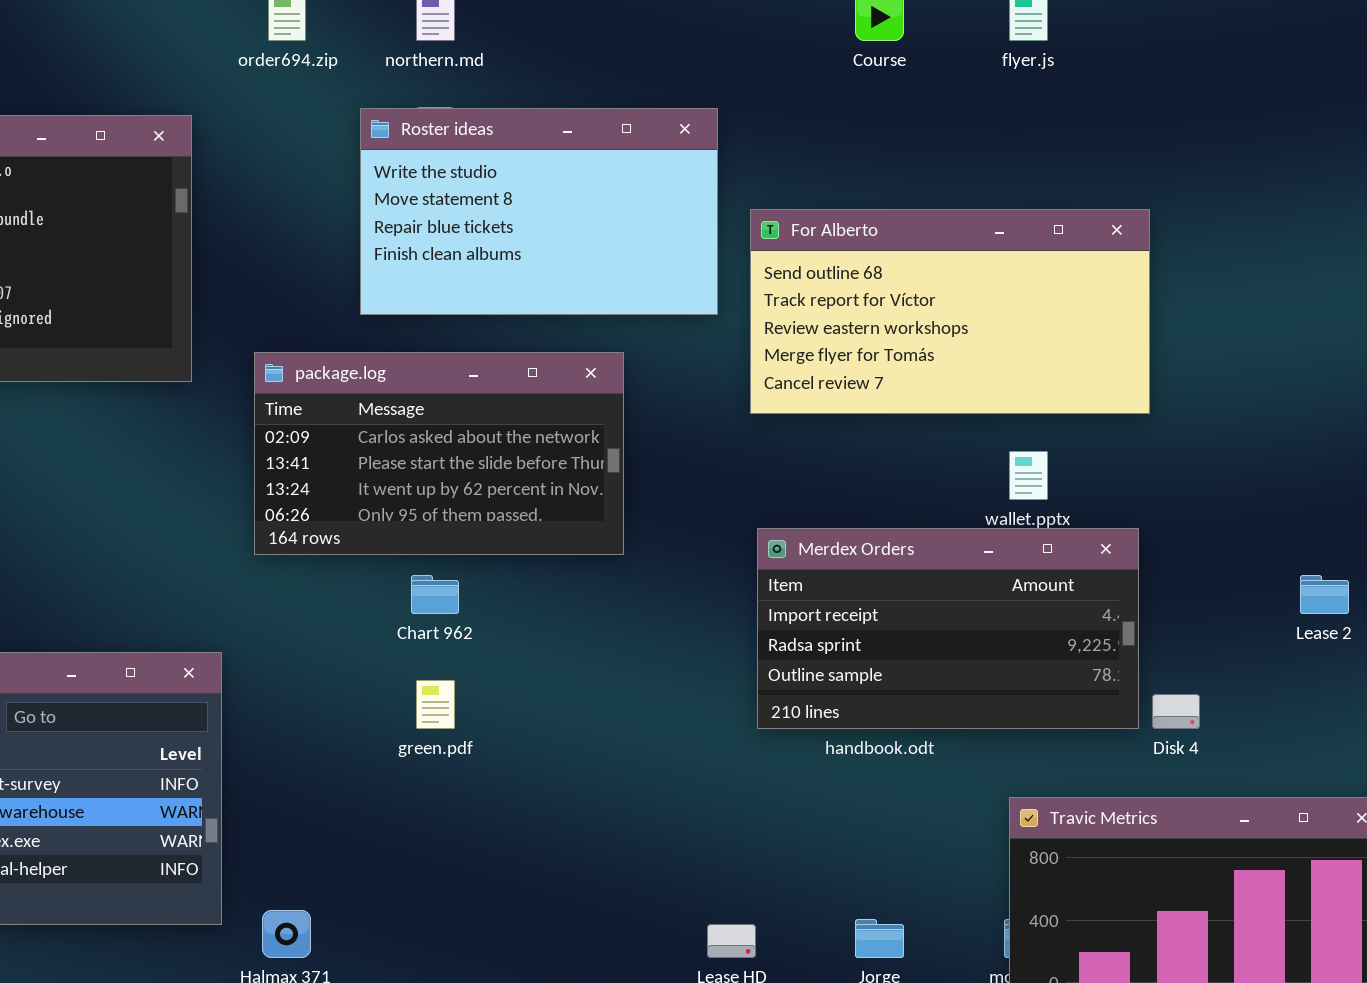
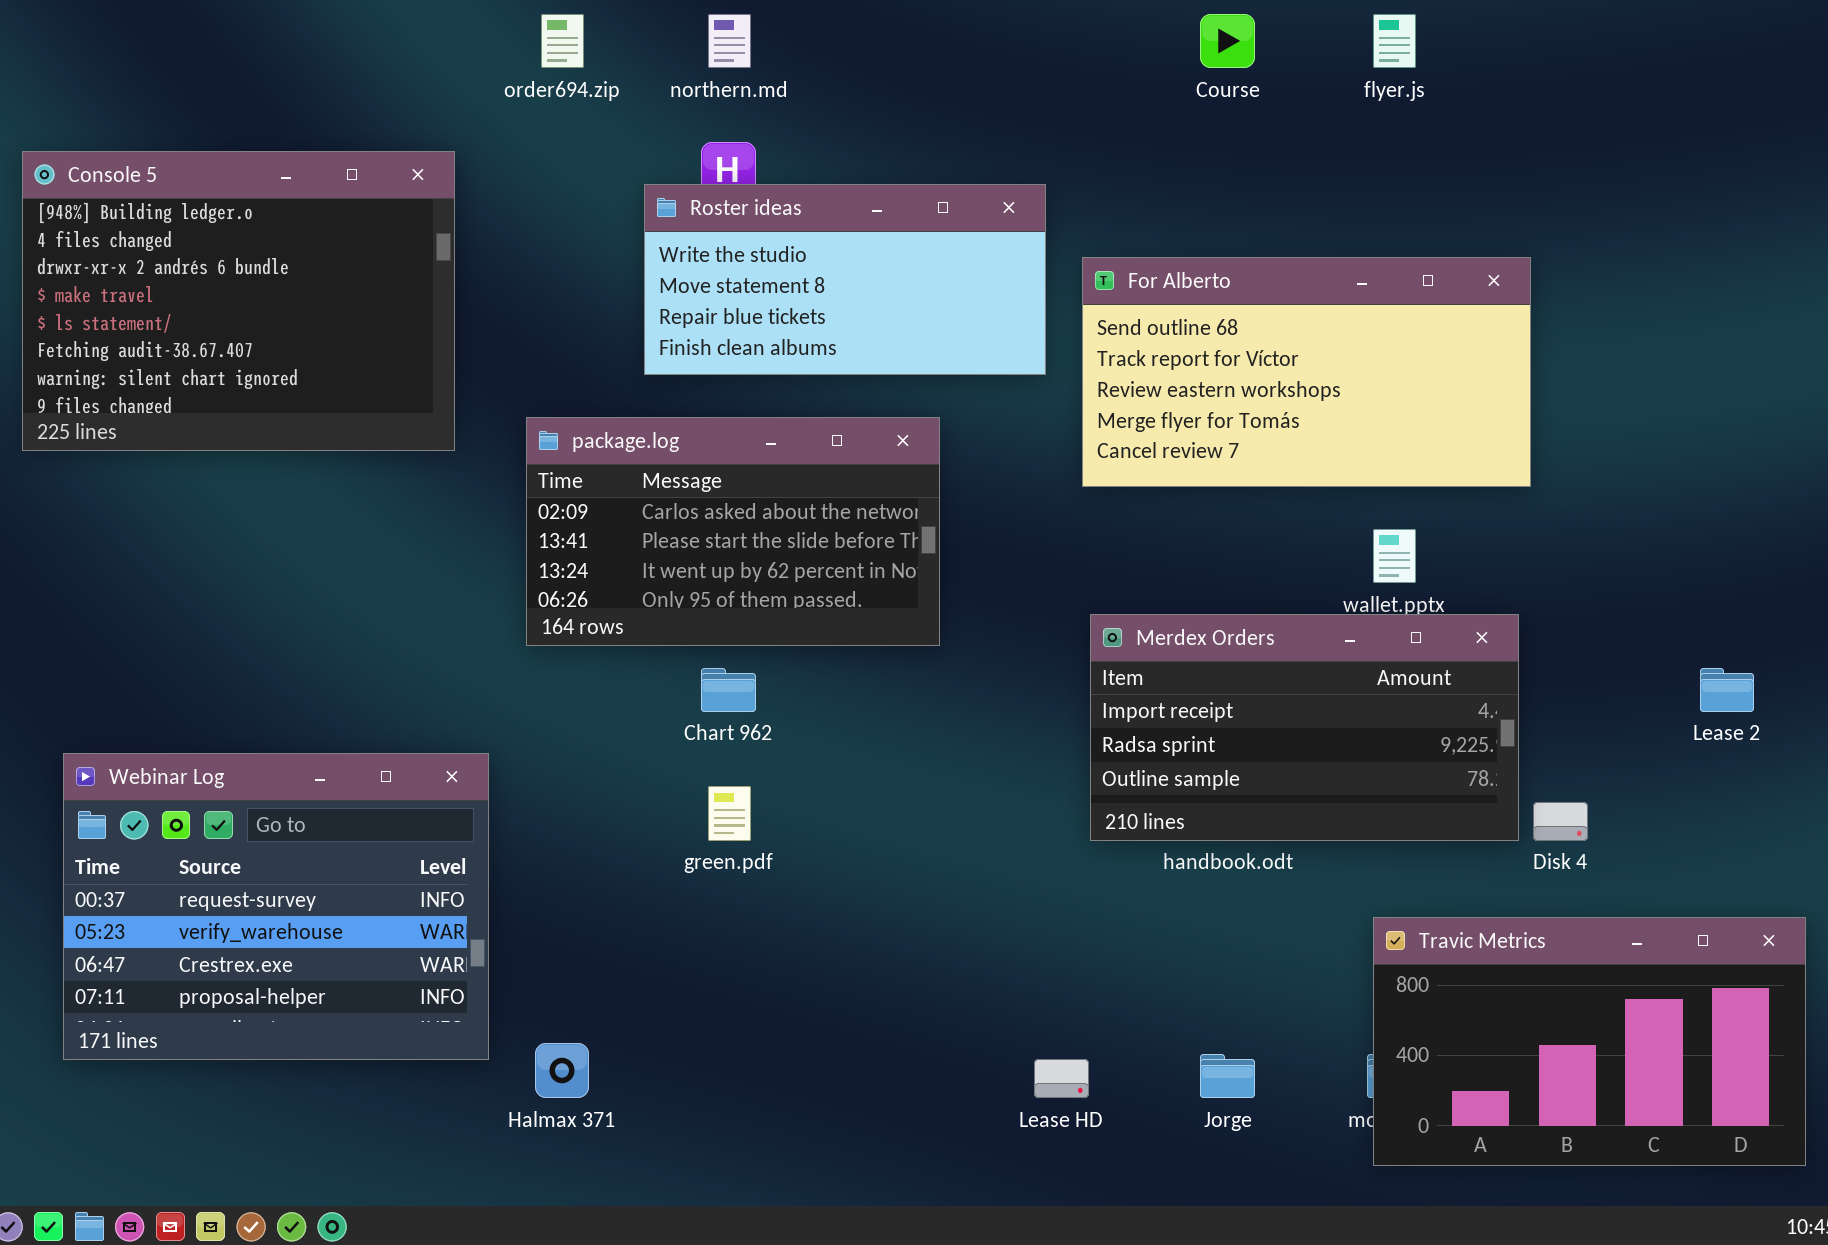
Roster ideas: [360,108,718,315] -> [644,184,1046,375], resized

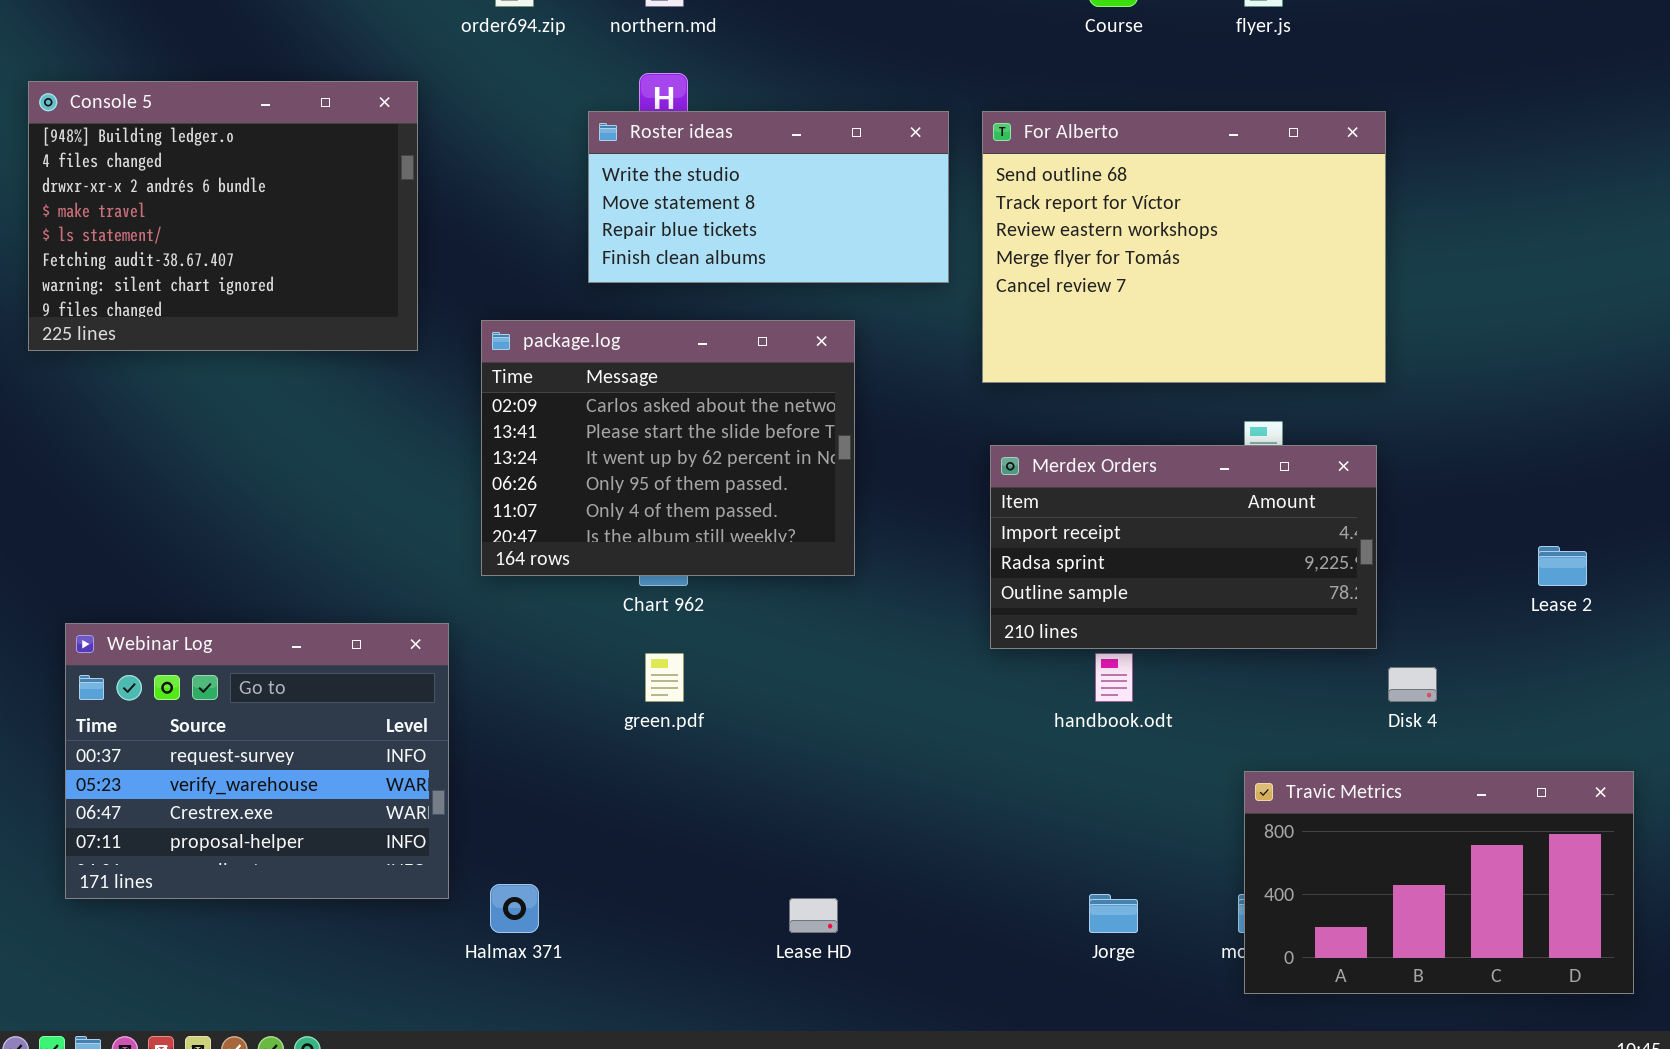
For Alberto: [1082,257,1531,487] -> [982,111,1386,383], resized
package.log: [526,417,940,646] -> [481,320,855,576], resized
Merdex Orders: [1090,614,1519,841] -> [990,445,1377,649], moved
Lease HD: [1034,1059,1089,1098] -> [789,898,838,933], moved

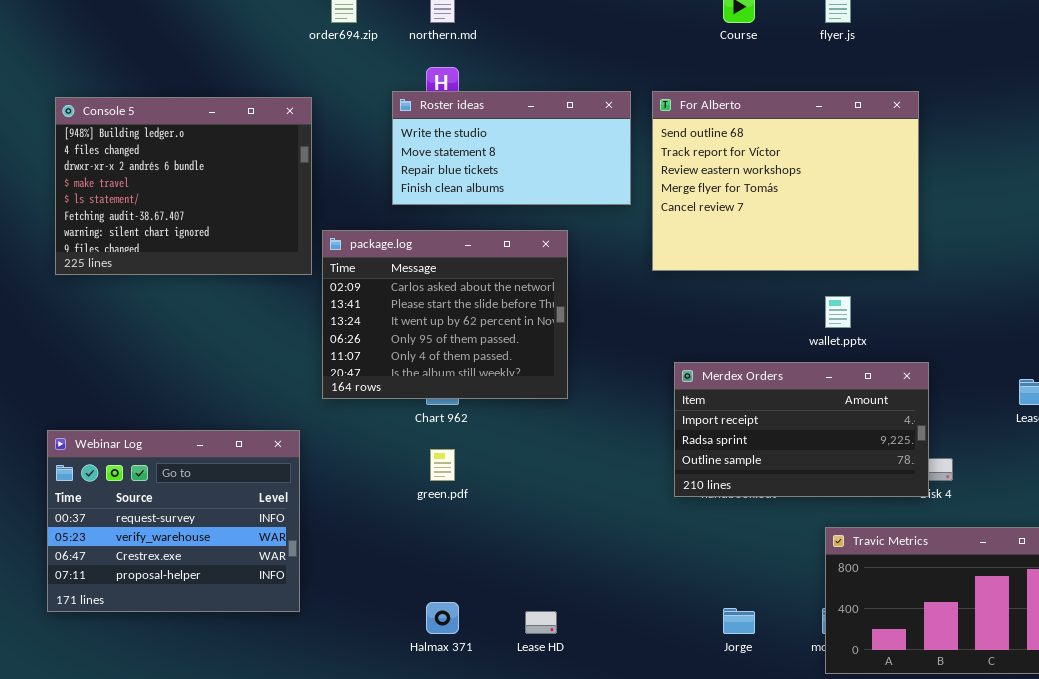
Console 5: [28,81,418,351] -> [55,97,312,275], moved
Merdex Orders: [990,445,1377,649] -> [674,362,929,497], moved
Halmax 371: [490,884,539,933] -> [426,602,459,634], moved

